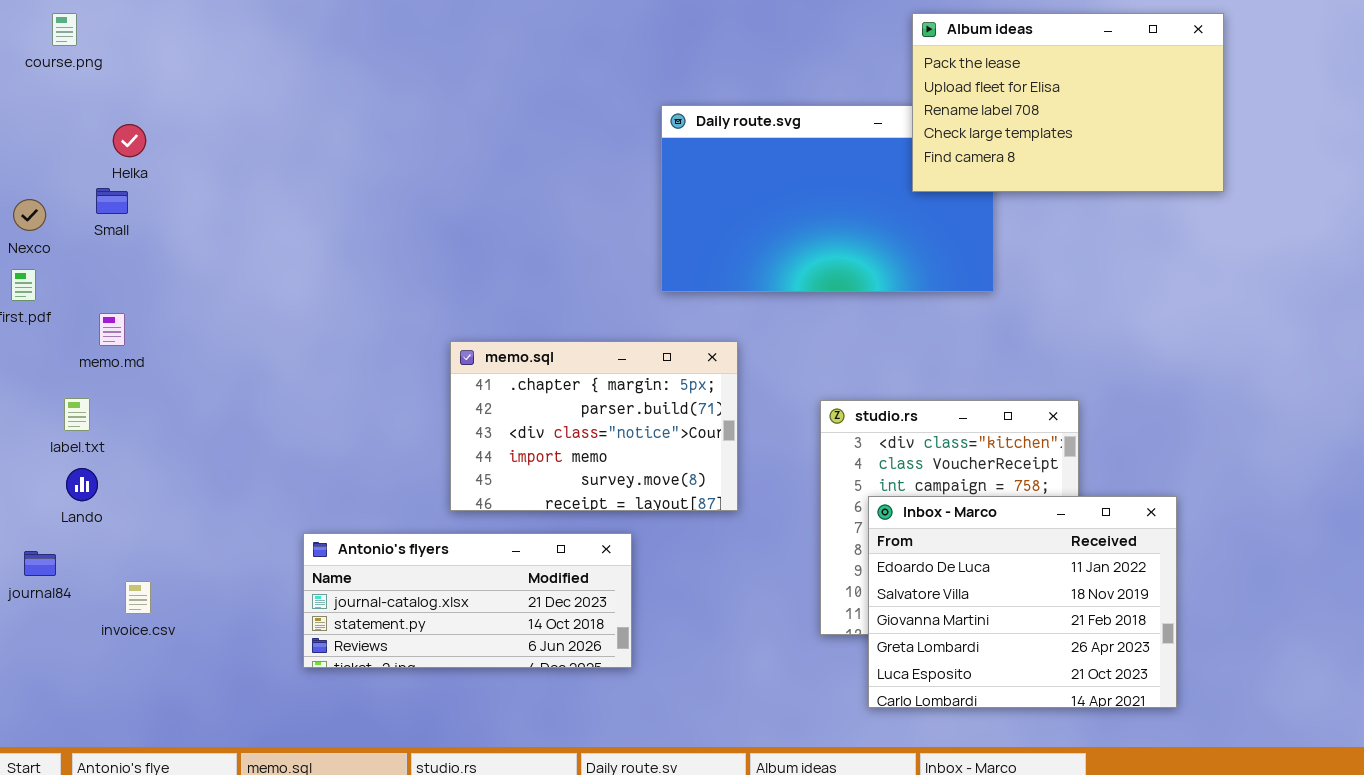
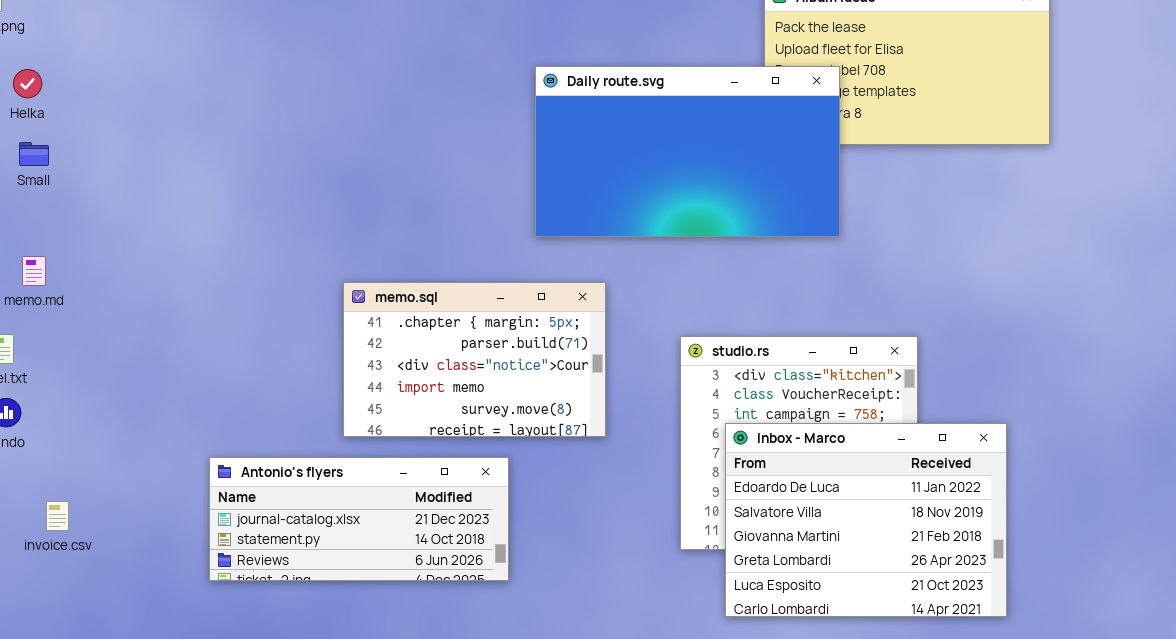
Daily route.svg: [661,105,994,292] -> [535,66,840,237], raised
Helka: [113,124,146,157] -> [13,69,42,98], moved

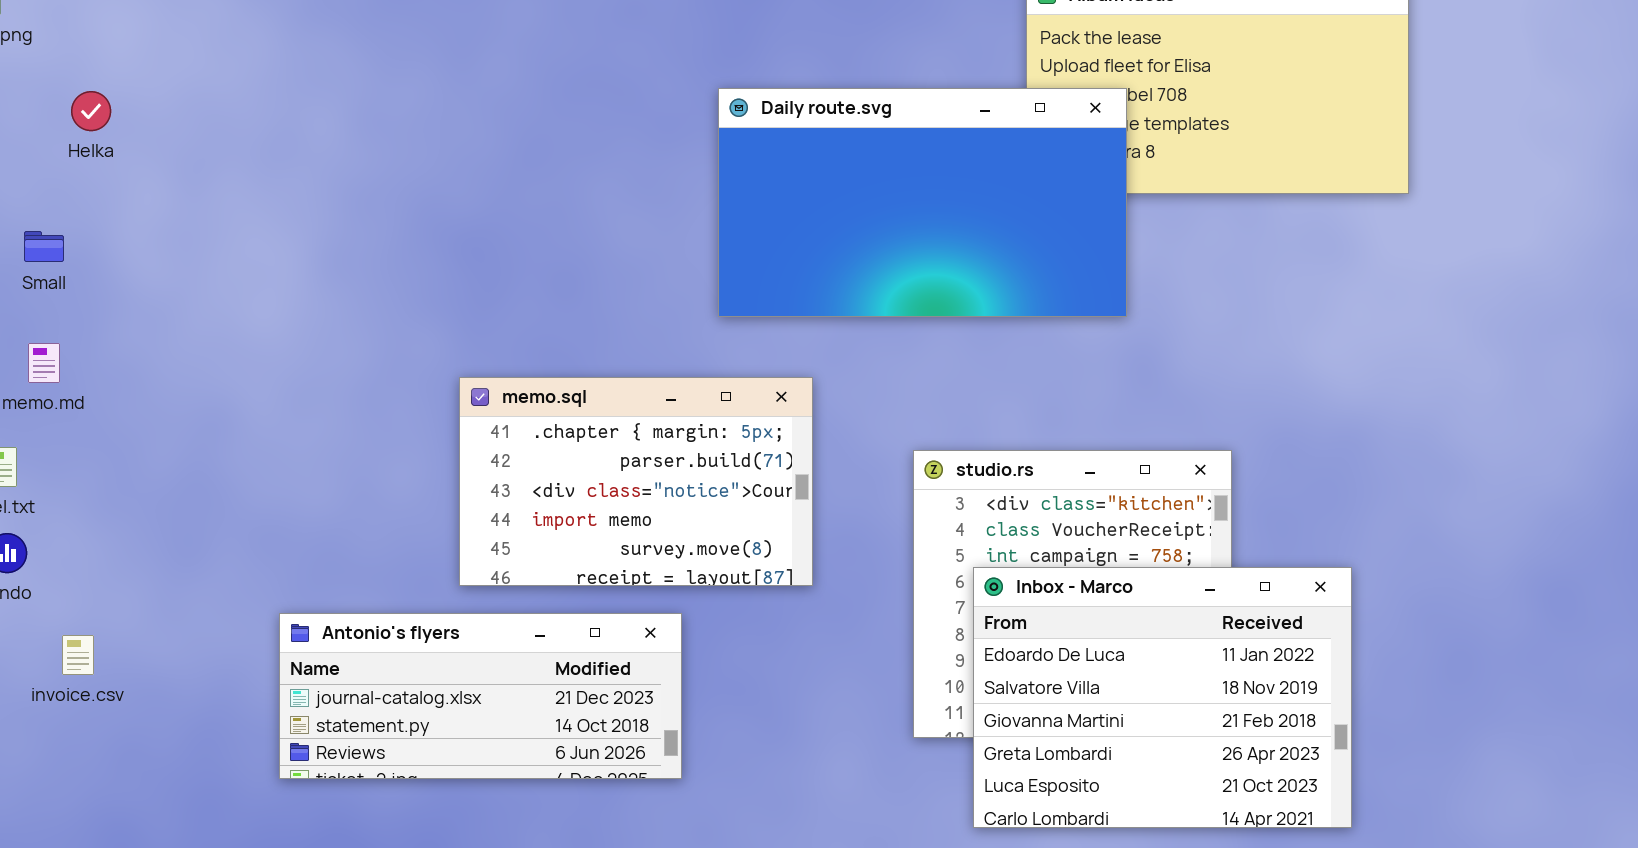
Helka: [13,69,42,98] -> [71,91,111,131], moved
Small: [19,142,49,166] -> [24,231,64,262], moved
invoice.csv: [46,501,69,531] -> [62,635,94,675], moved

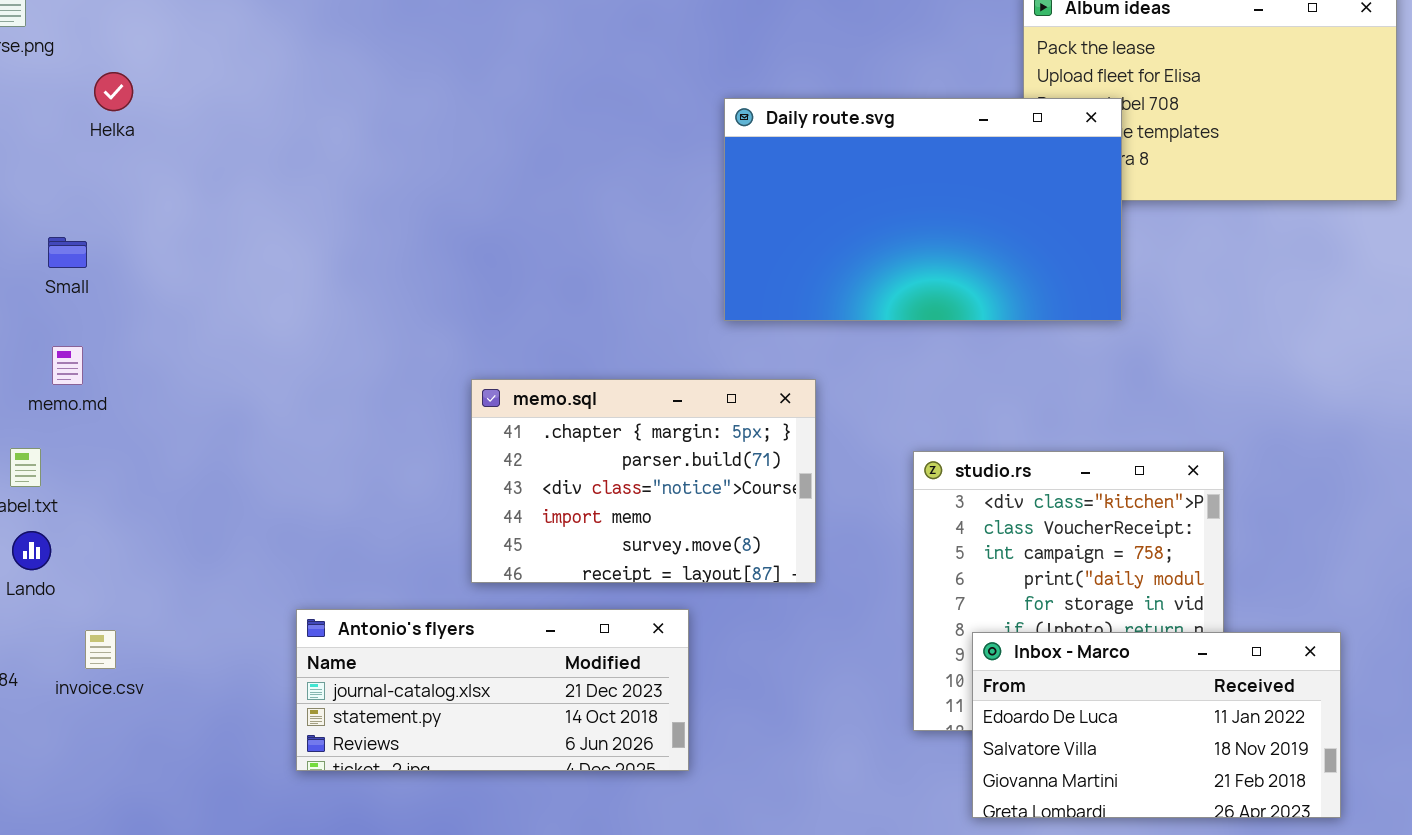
Helka: [71,91,111,131] -> [94,72,133,111], moved
Inbox - Marco: [973,567,1352,828] -> [972,632,1341,818], resized

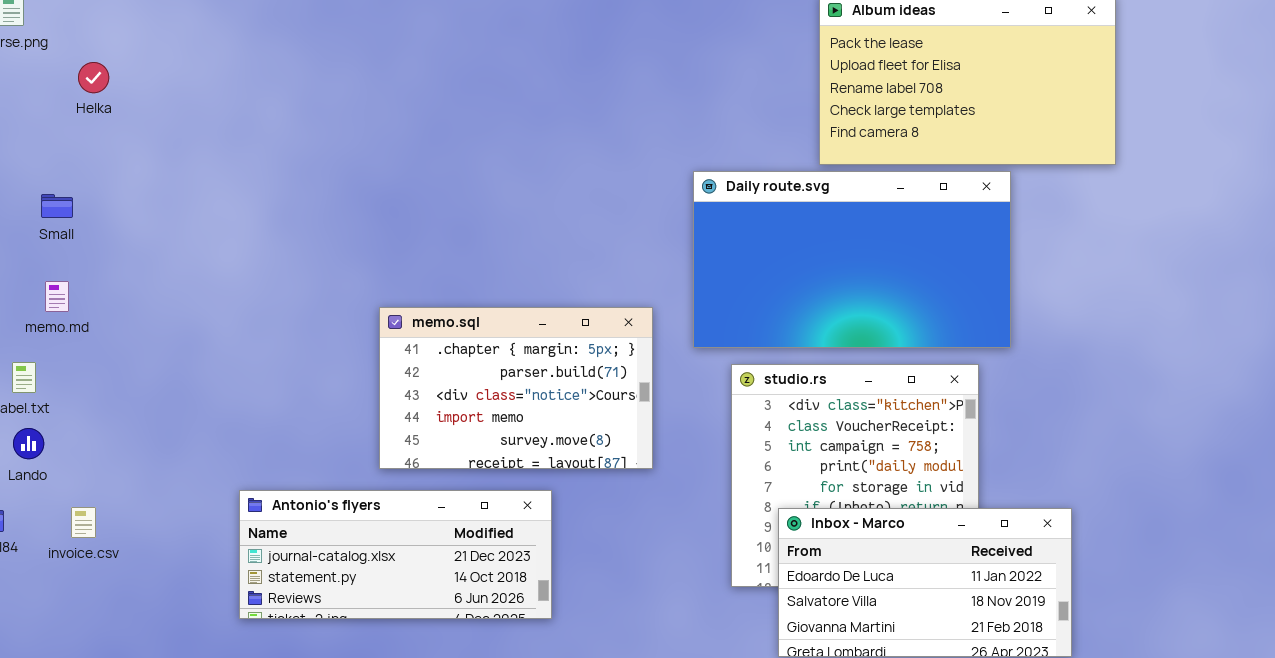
Daily route.svg: [724,98,1122,321] -> [693,171,1011,348], moved

